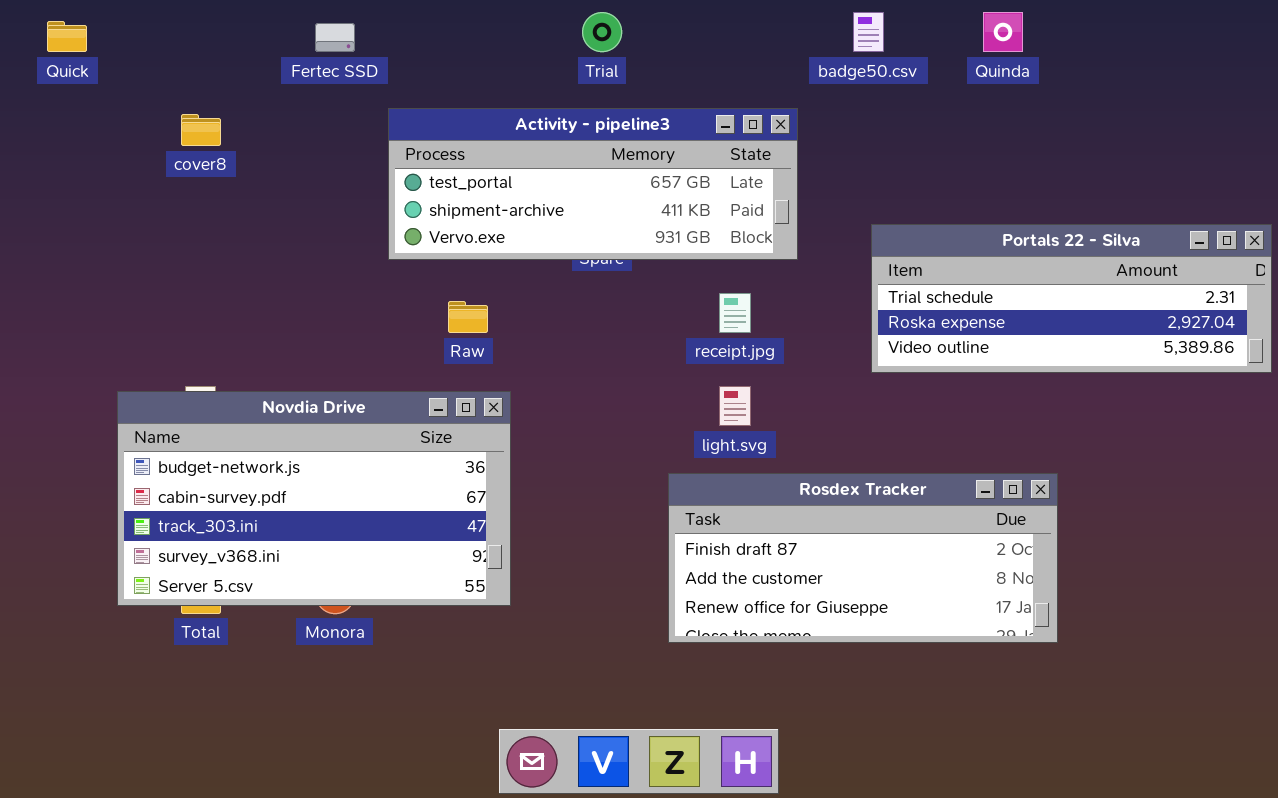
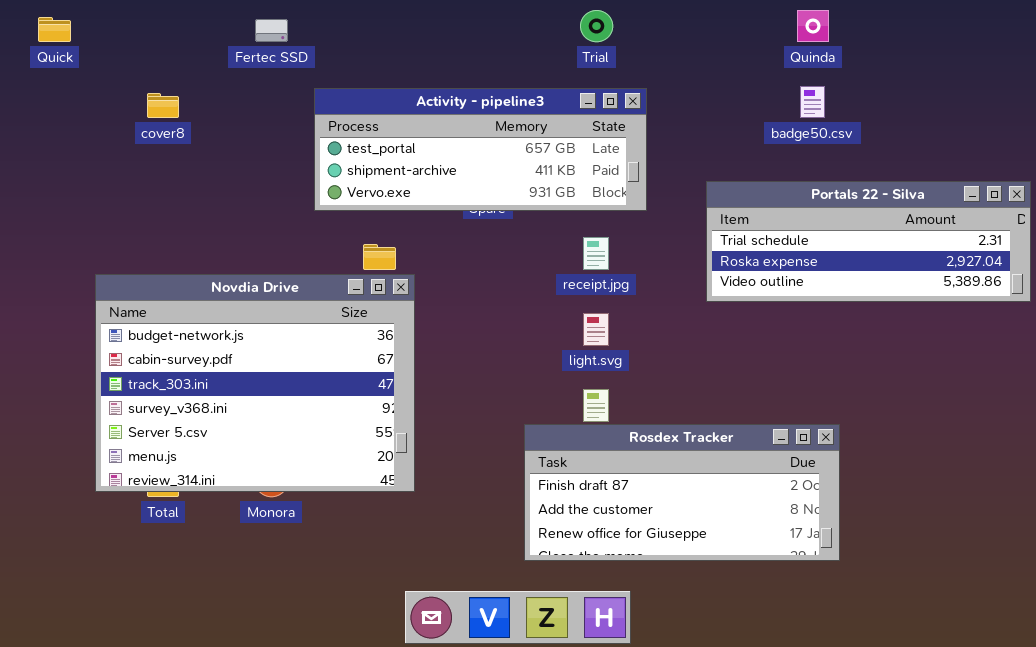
Trial: [582,12,622,52] -> [580,10,613,42], moved
badge50.csv: [853,12,884,52] -> [800,86,825,118], moved
Novdia Drive: [117,391,511,606] -> [95,274,415,492], resized
Rosdex Tracker: [668,473,1058,643] -> [524,424,840,561], moved

